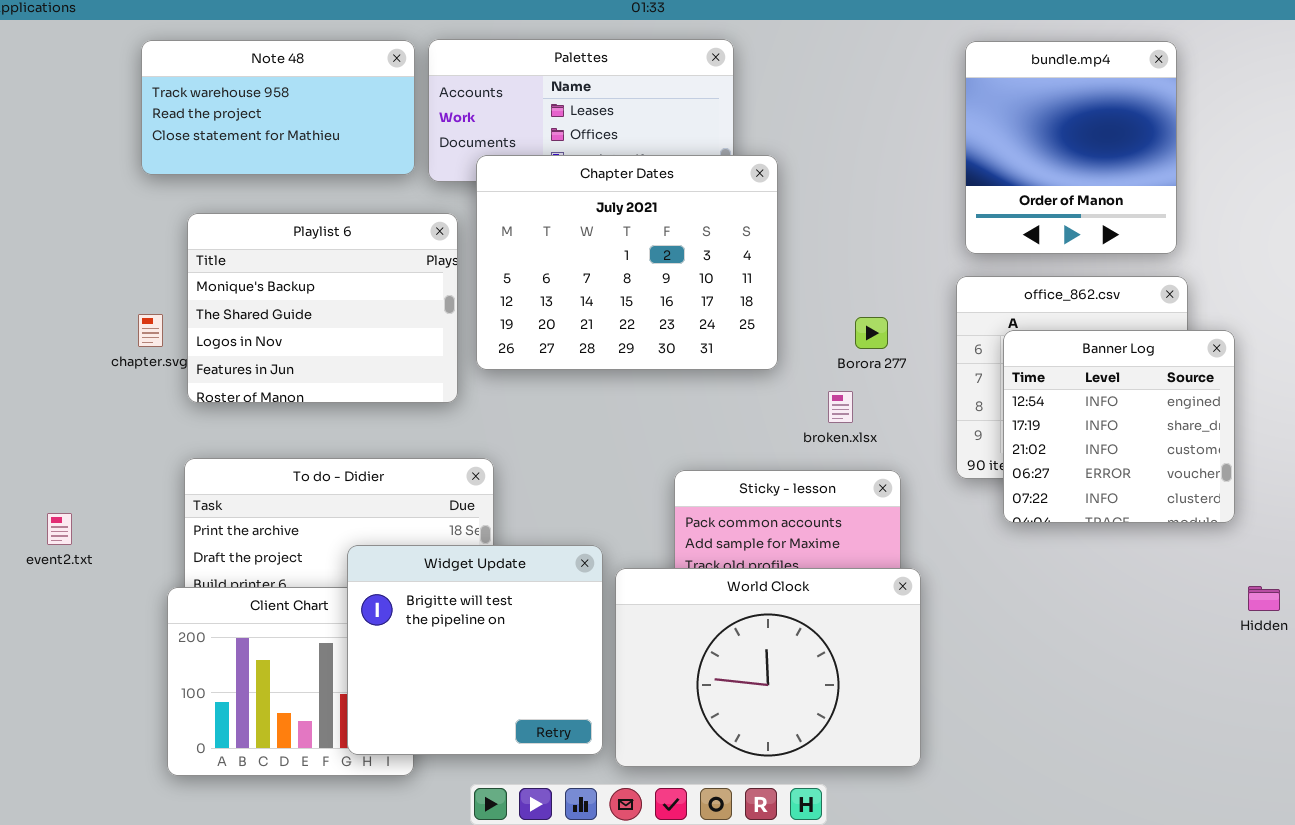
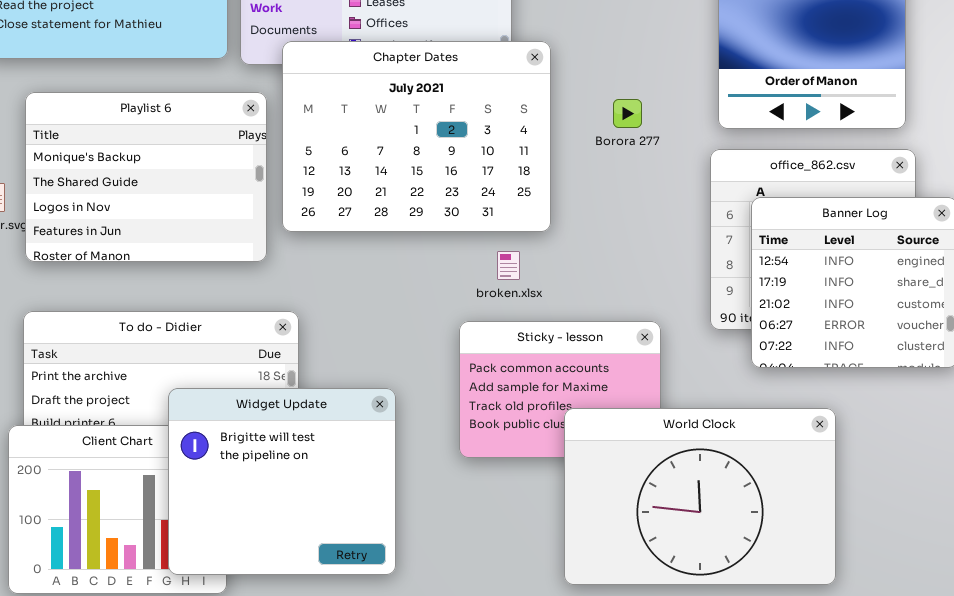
Borora 277: [855,317,888,349] -> [613,99,642,128], moved
broken.xlsx: [828,391,853,423] -> [497,251,520,280], moved
World Clock: [615,568,921,767] -> [564,408,836,585], moved

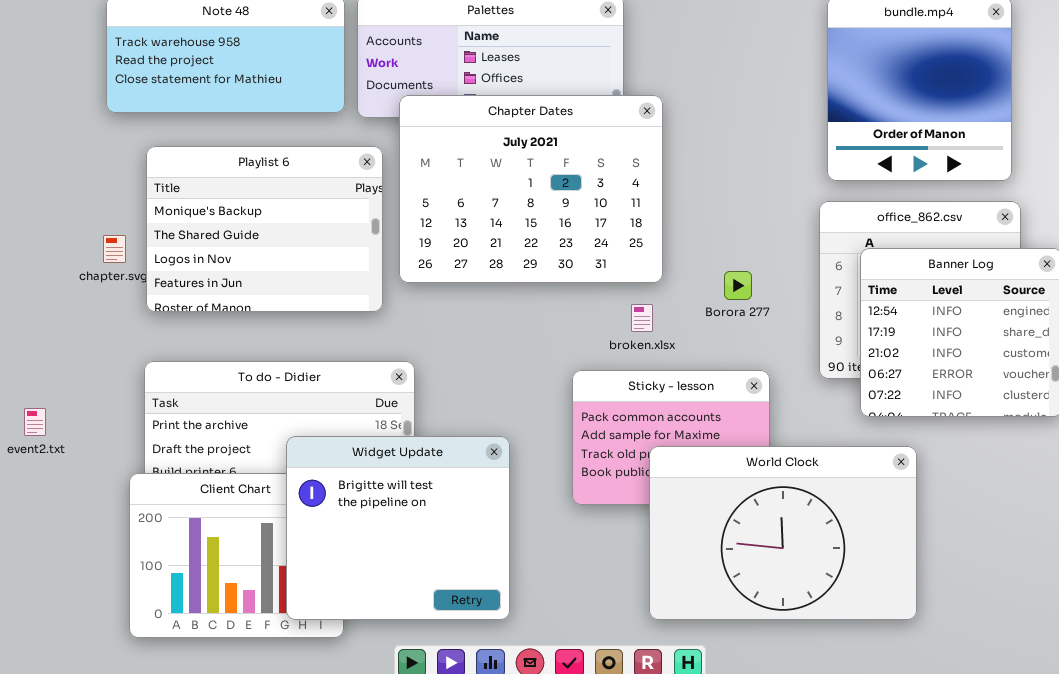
Borora 277: [613,99,642,128] -> [724,271,752,300], moved
broken.xlsx: [497,251,520,280] -> [631,304,653,332], moved
World Clock: [564,408,836,585] -> [649,446,917,620], moved

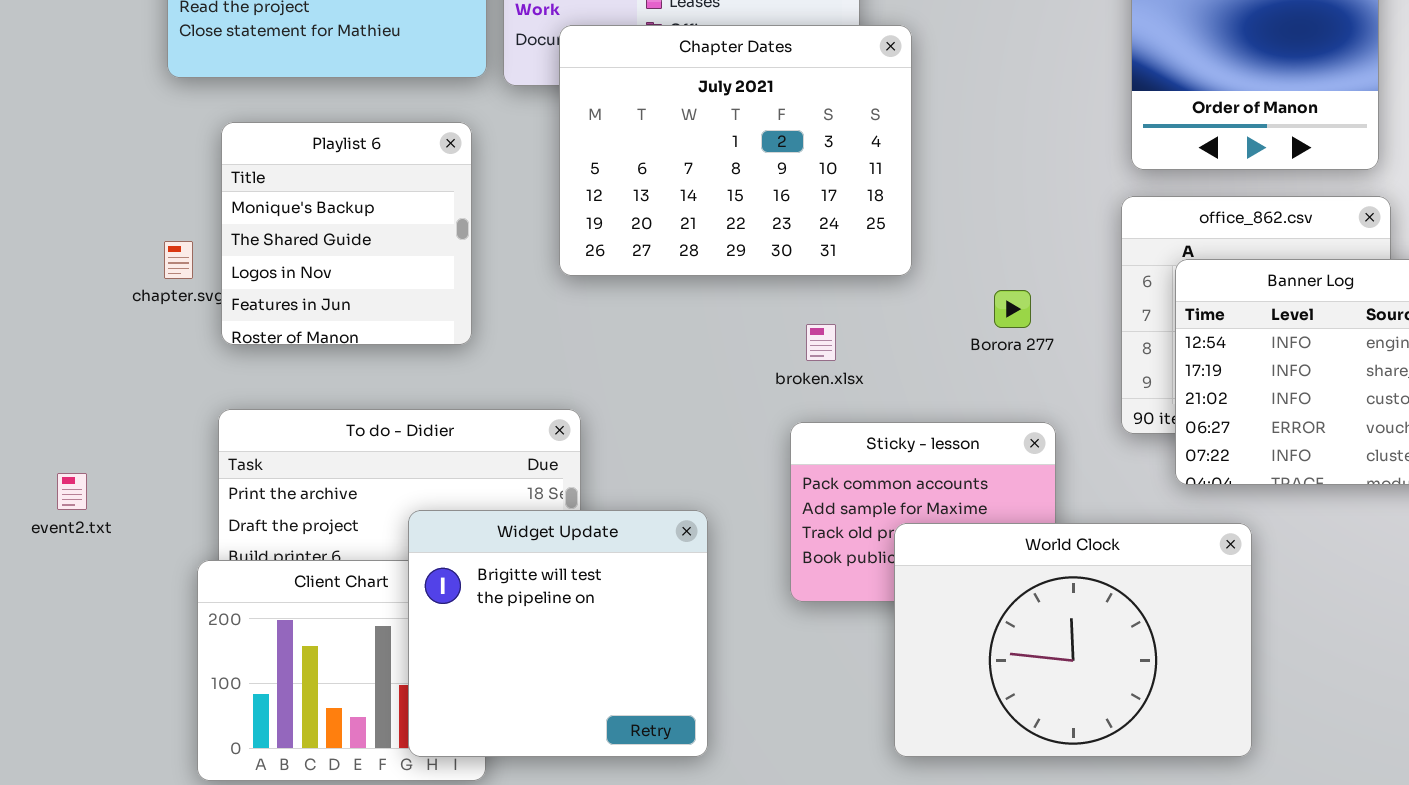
Chapter Dates: [399,95,663,283] -> [559,25,912,276], moved
Playlist 6: [146,146,383,312] -> [221,122,472,345], resized
broken.xlsx: [631,304,653,332] -> [806,324,836,361], moved

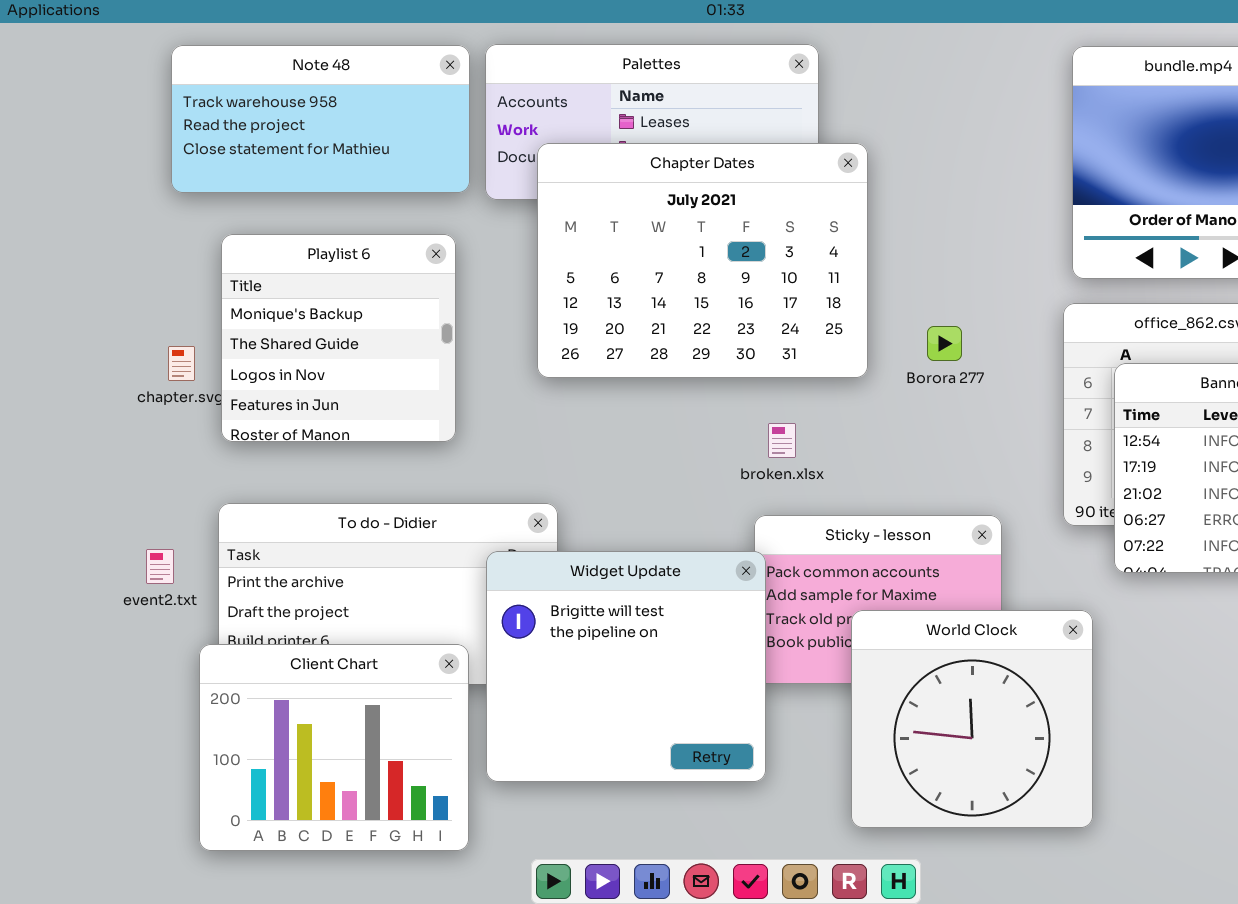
Borora 277: [994,290,1031,328] -> [927,326,962,361], moved
event2.txt: [57,473,87,510] -> [146,549,174,584], moved
Widget Update: [408,510,708,757] -> [486,551,766,782], moved
World Clock: [894,523,1252,757] -> [851,610,1093,828], resized

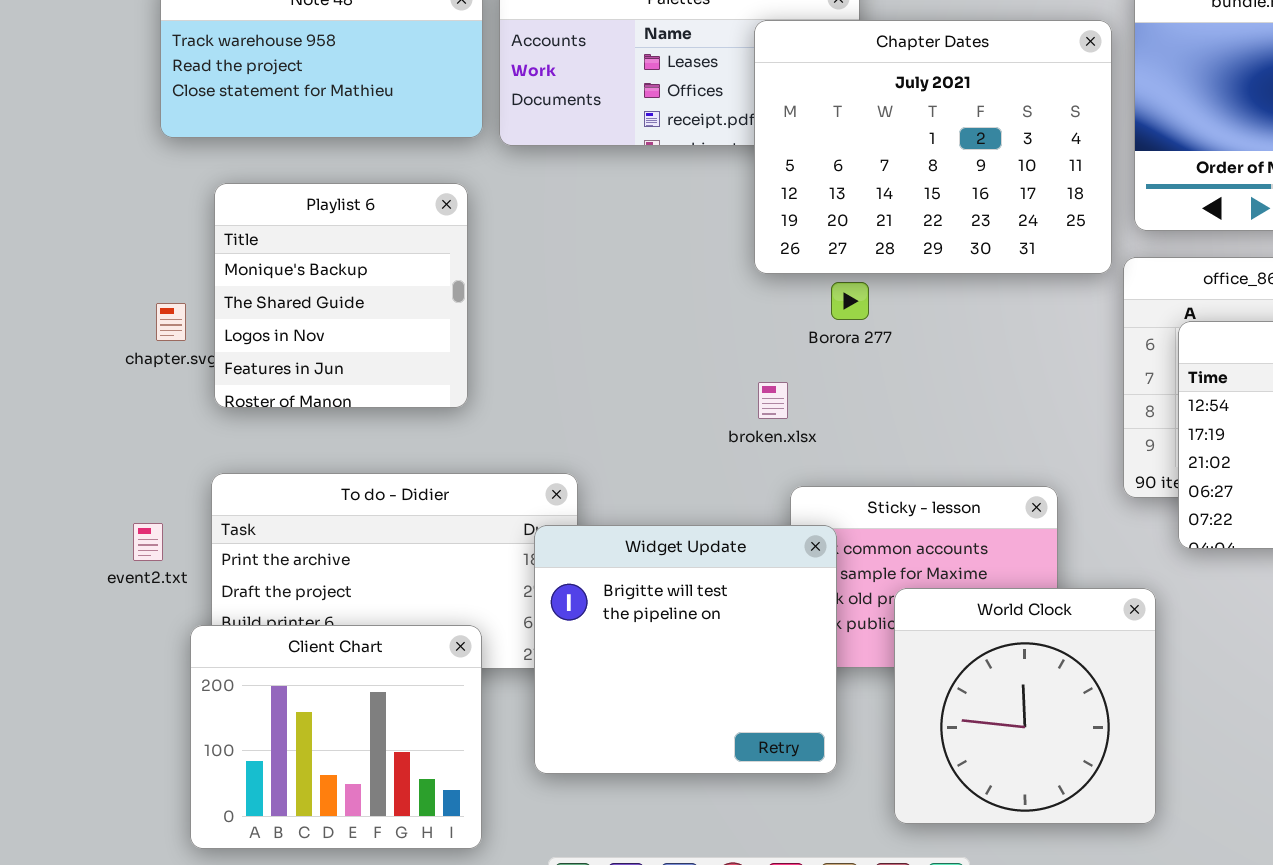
Chapter Dates: [537,143,868,378] -> [754,20,1112,274], moved
Borora 277: [927,326,962,361] -> [831,282,869,320], moved
broken.xlsx: [768,423,796,458] -> [758,382,788,419], moved
Widget Update: [486,551,766,782] -> [534,525,837,774], moved

